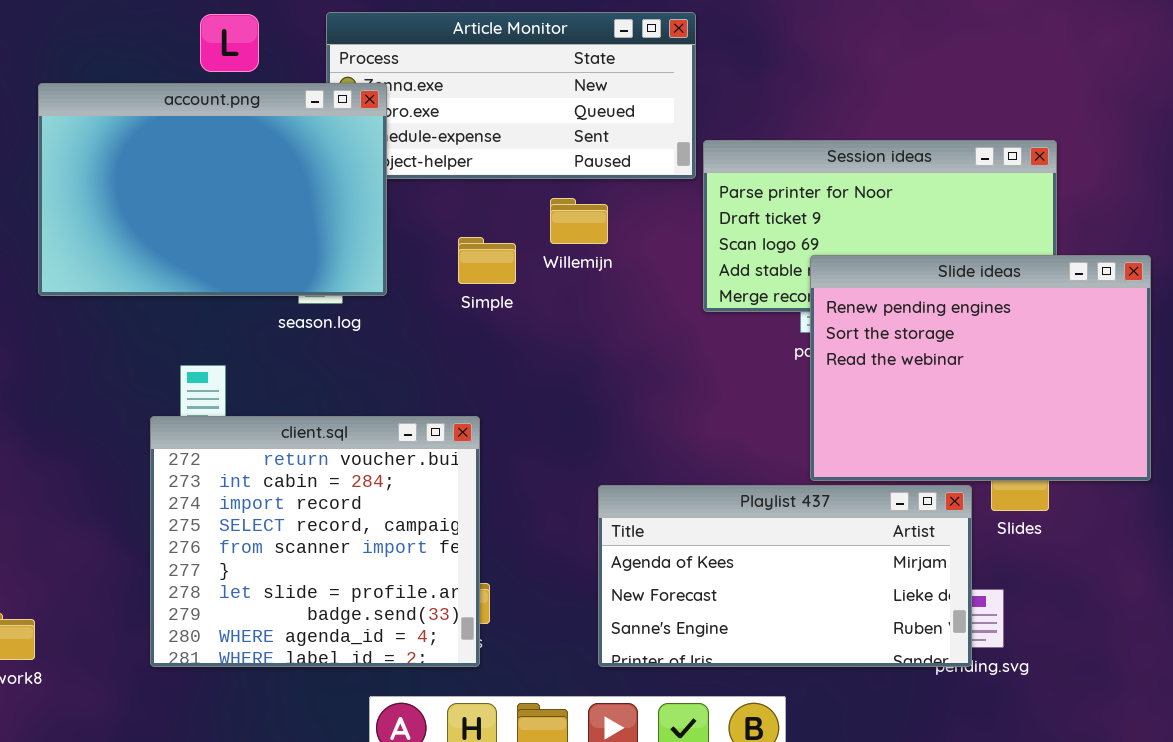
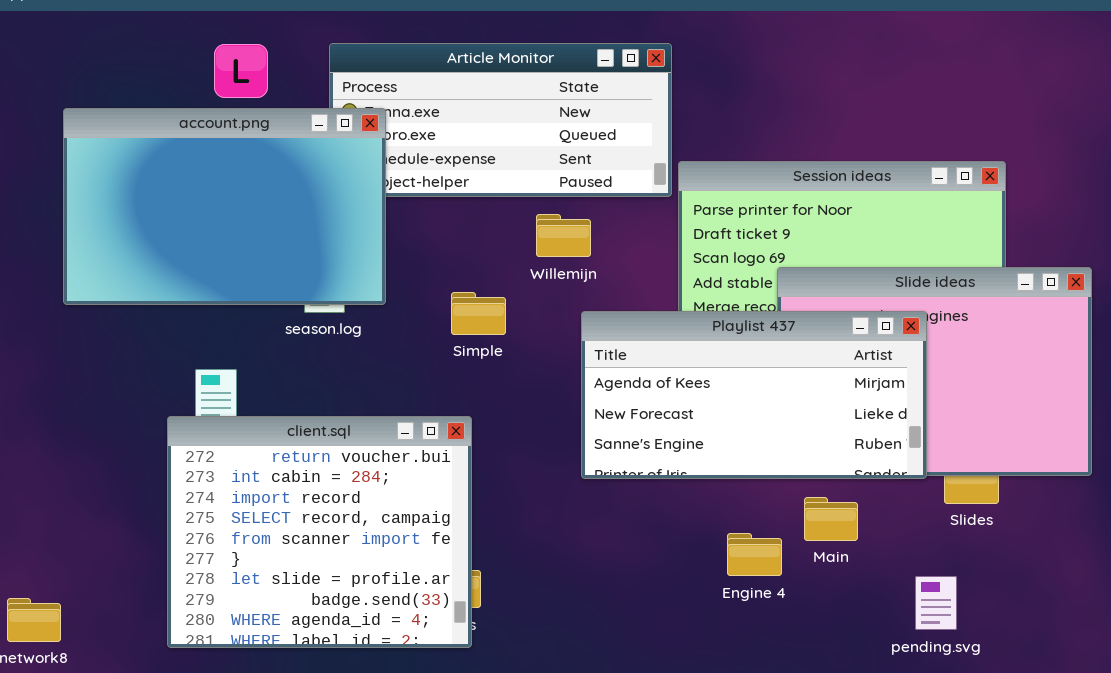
Simple: [458,237,516,284] -> [451,292,506,335], moved
Playlist 437: [598,485,972,667] -> [581,311,927,479], moved

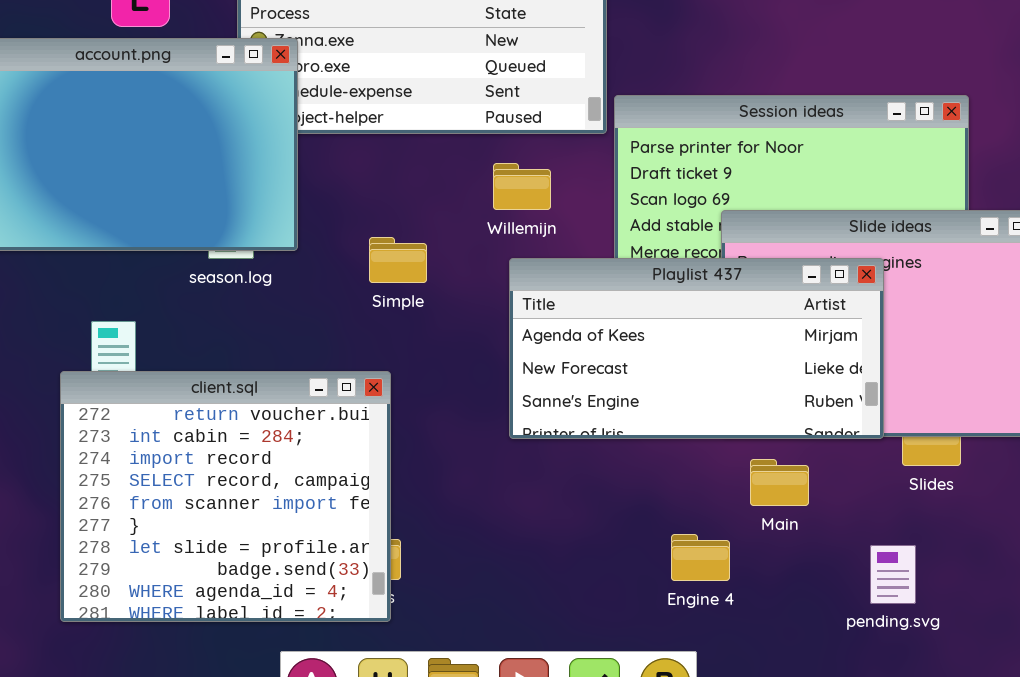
Willemijn: [536,214,591,257] -> [493,163,551,210], moved
Engine 4: [727,533,782,576] -> [671,534,730,581], moved

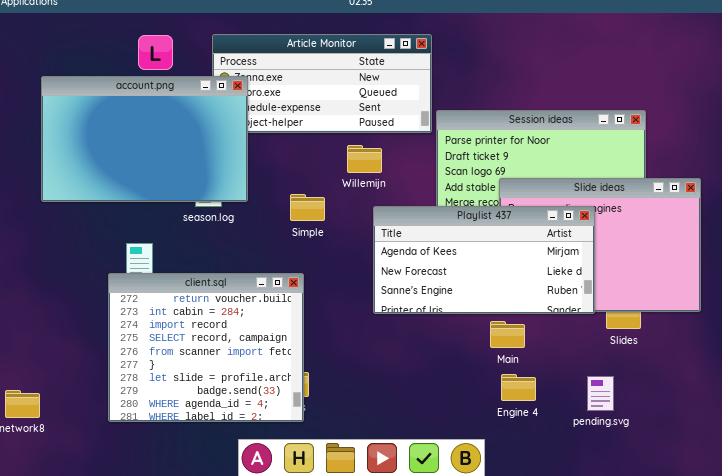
Willemijn: [493,163,551,210] -> [347,145,382,173], moved
Main: [750,459,809,506] -> [490,321,525,348], moved
Engine 4: [671,534,730,581] -> [501,374,536,401], moved

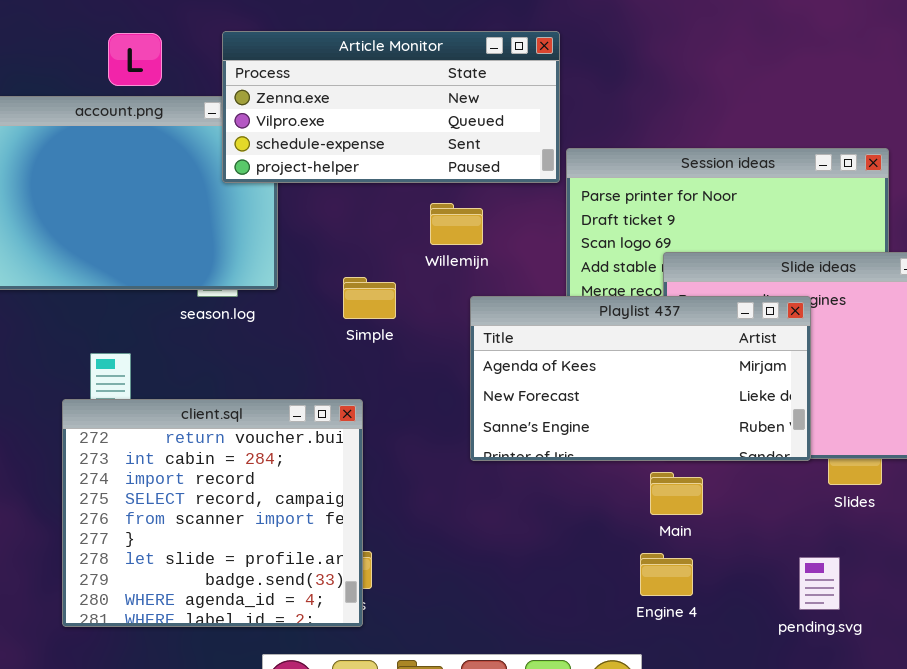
Article Monitor: [212,34,432,133] -> [222,31,560,183], raised
Engine 4: [501,374,536,401] -> [640,553,693,596], moved

